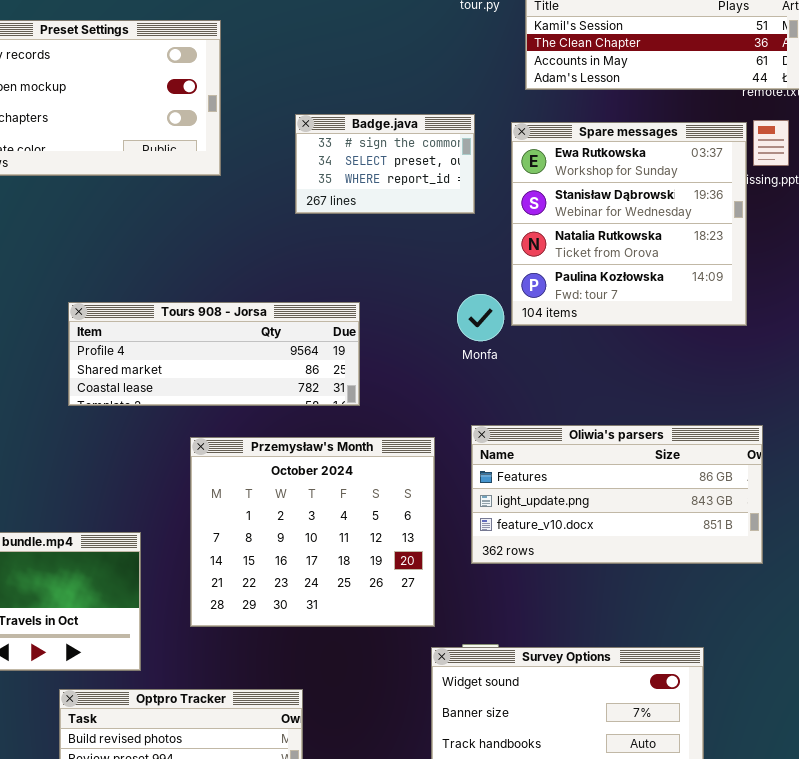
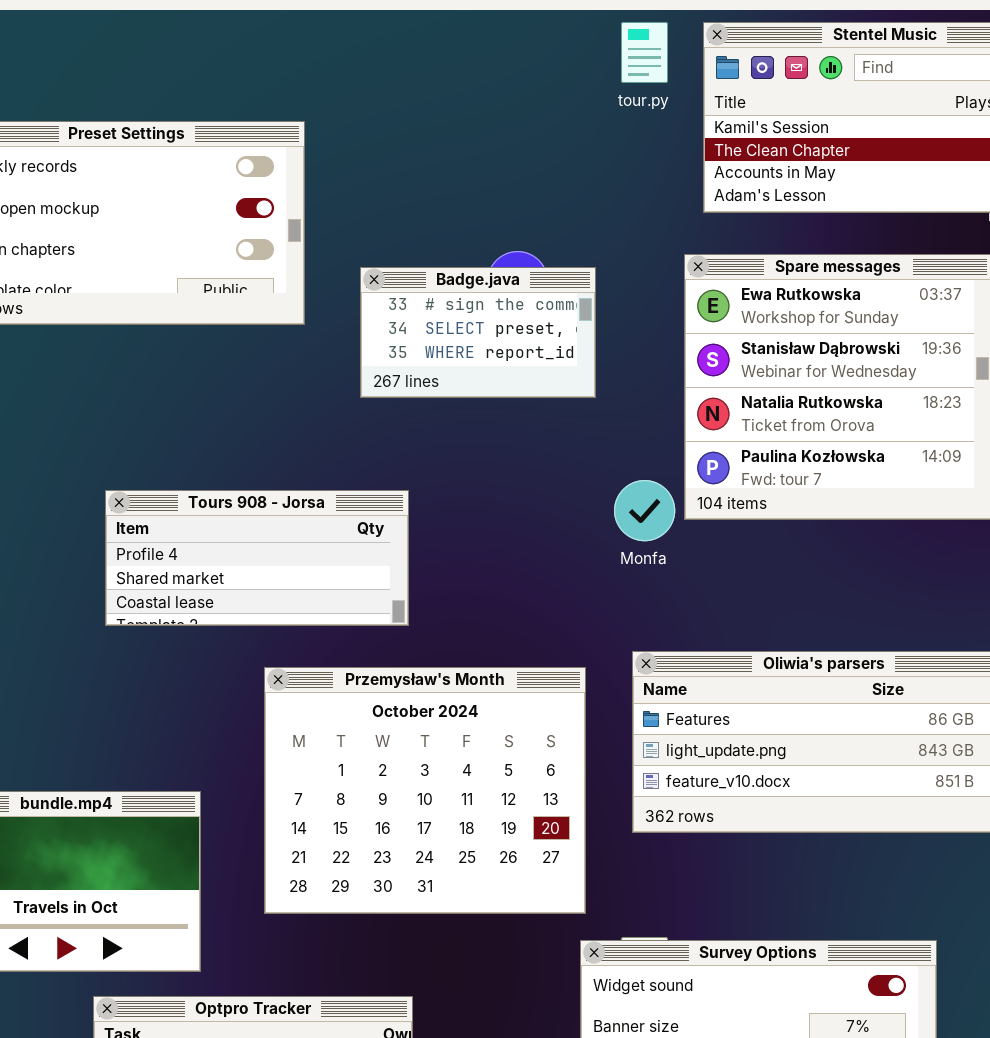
Badge.java: [295,114,475,214] -> [360,267,596,398], moved
Tours 908 - Jorsa: [68,302,360,406] -> [105,490,409,626], resized

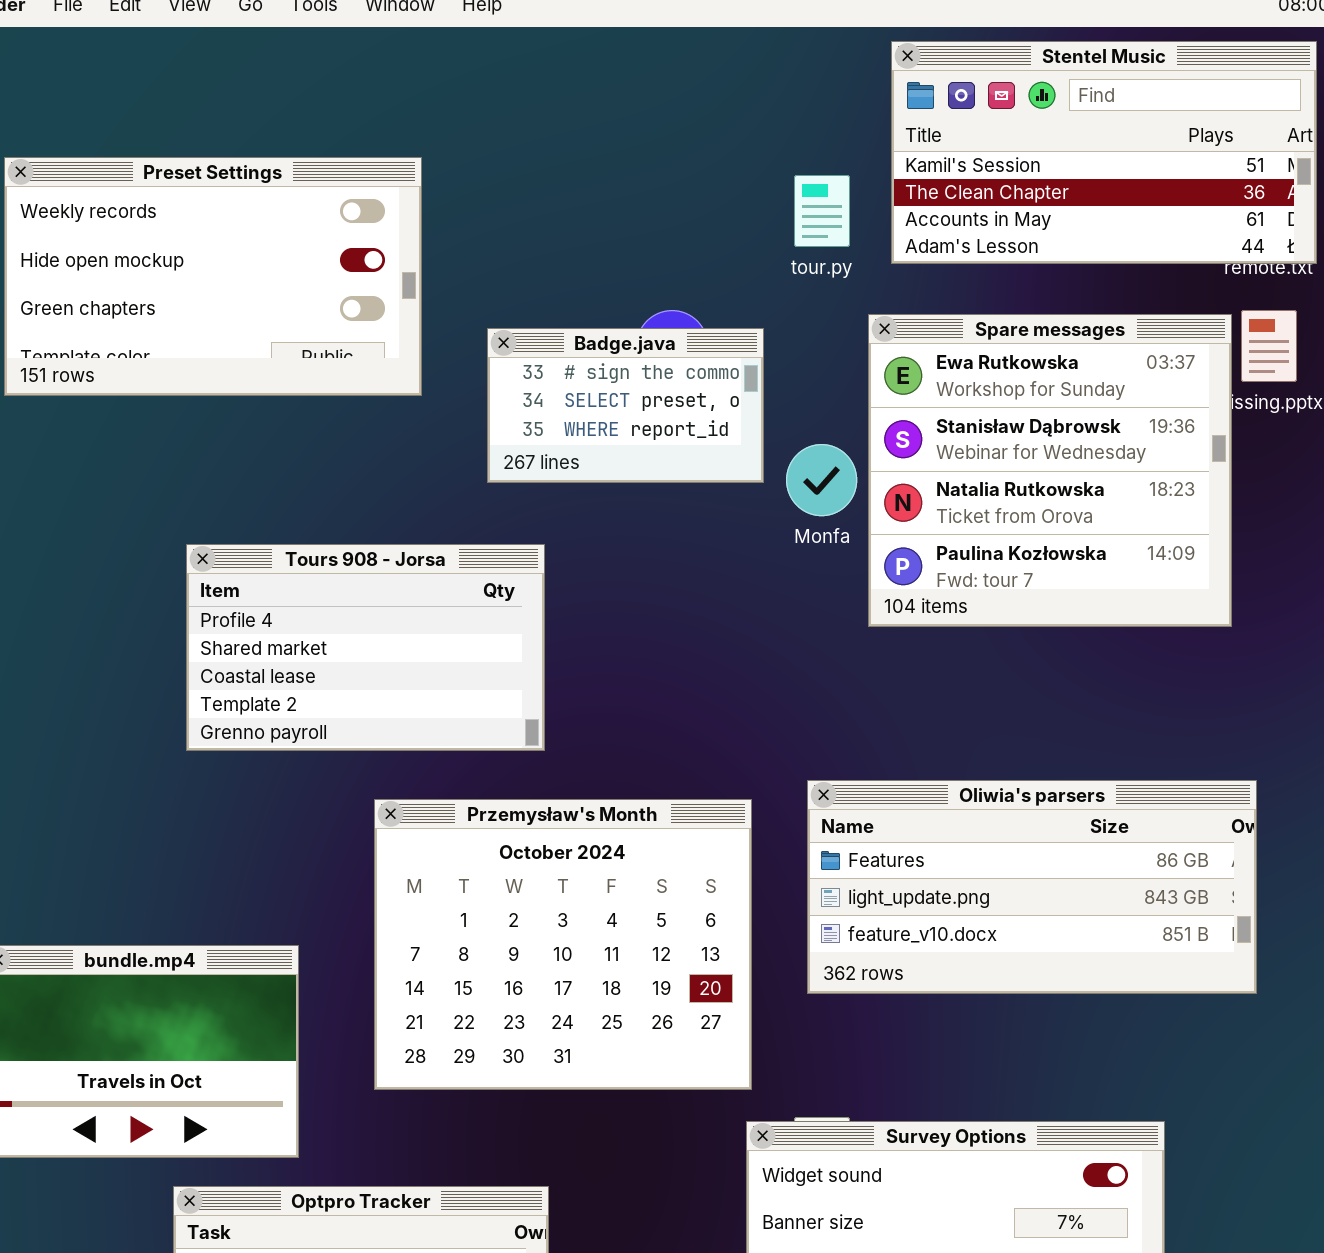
tour.py: [621,22,668,83] -> [794,175,850,247], moved
Monfa: [614,480,675,541] -> [786,444,857,516], moved
Tours 908 - Jorsa: [105,490,409,626] -> [186,544,545,751], resized

